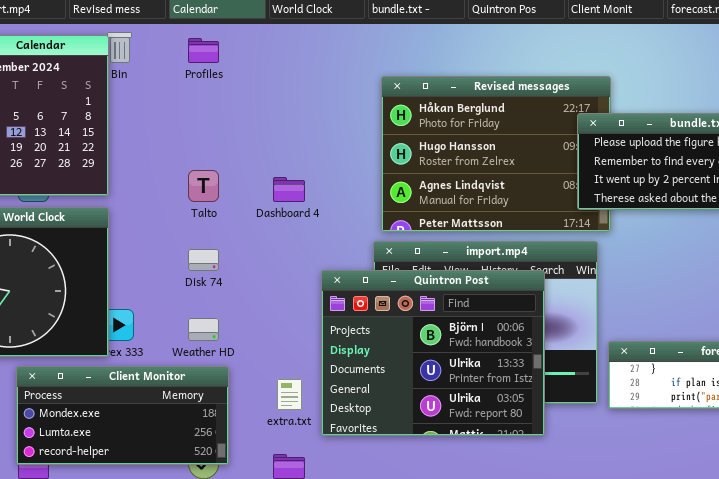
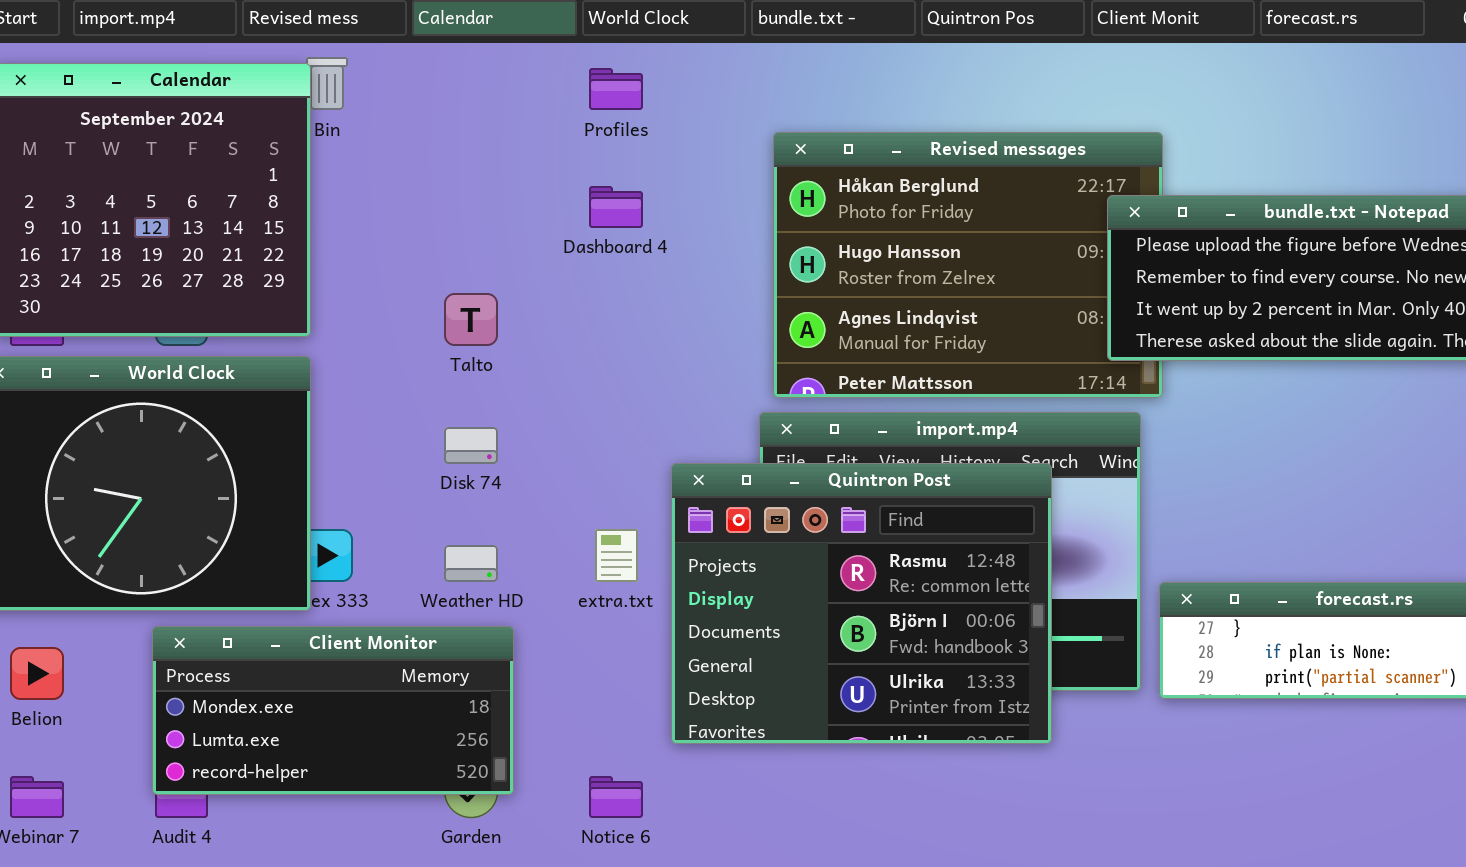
Profiles: [188,38,219,63] -> [589,68,643,110], moved
Dashboard 4: [273,177,305,202] -> [589,186,643,228], moved
Quintron Post: [321,270,545,436] -> [671,463,1052,744], scrolled up 1 row
extra.txt: [277,379,302,410] -> [595,529,638,582], moved

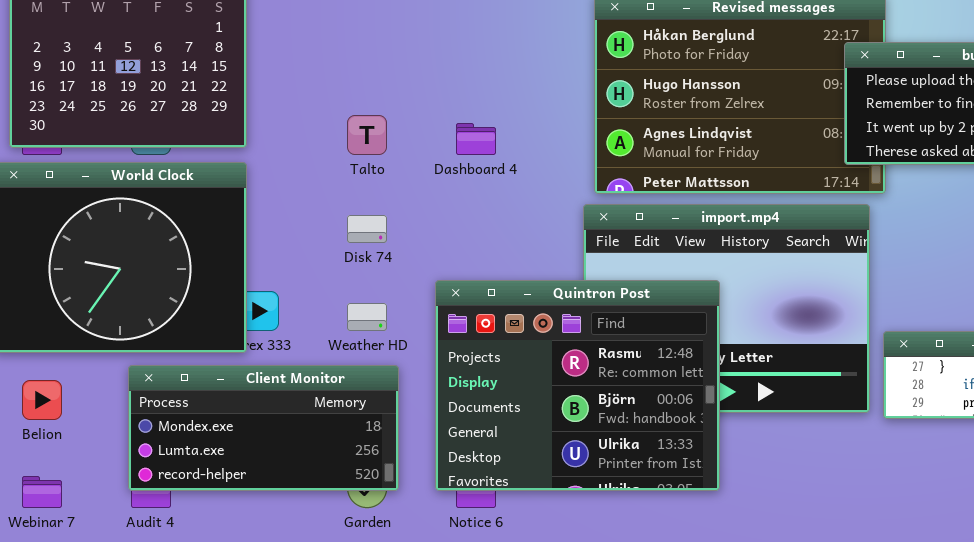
Dashboard 4: [589,186,643,228] -> [456,123,496,155], moved
Quintron Post: [671,463,1052,744] -> [435,280,720,491], moved

